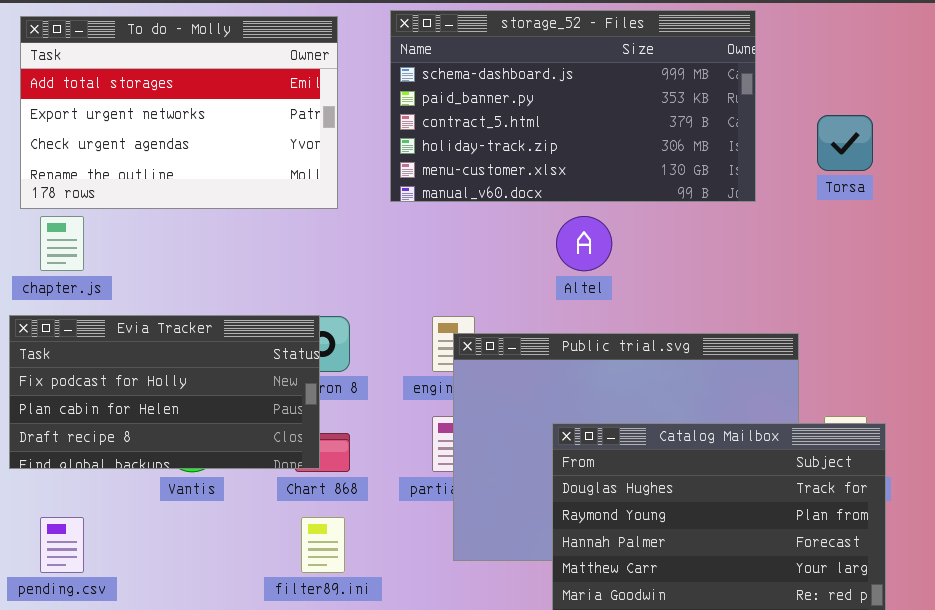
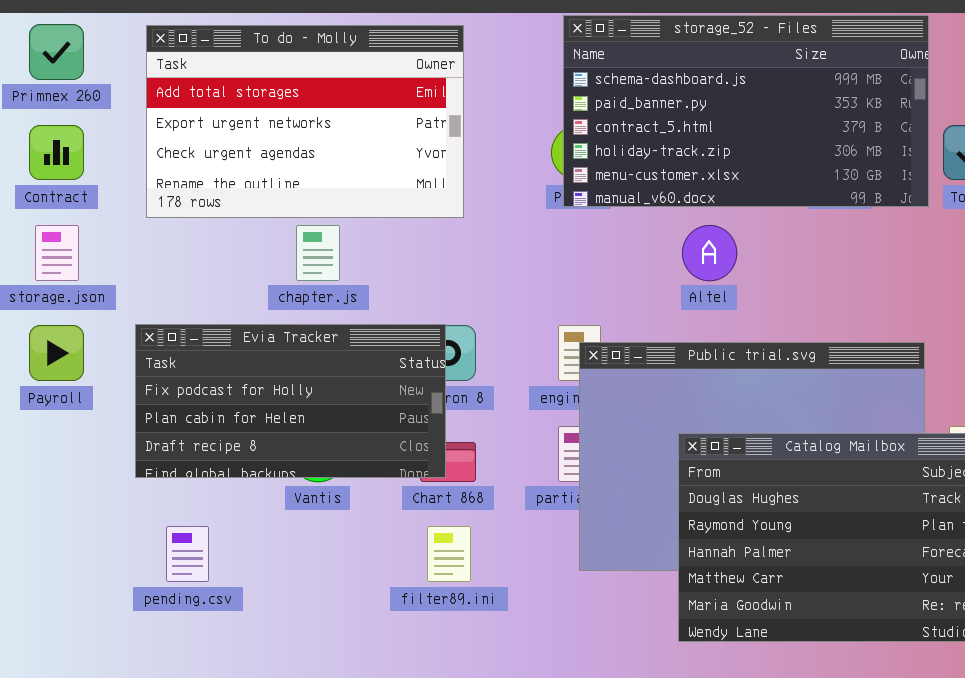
storage_52 - Files: [390,10,756,202] -> [563,15,929,207], moved
chapter.js: [40,216,84,271] -> [296,225,340,281], moved

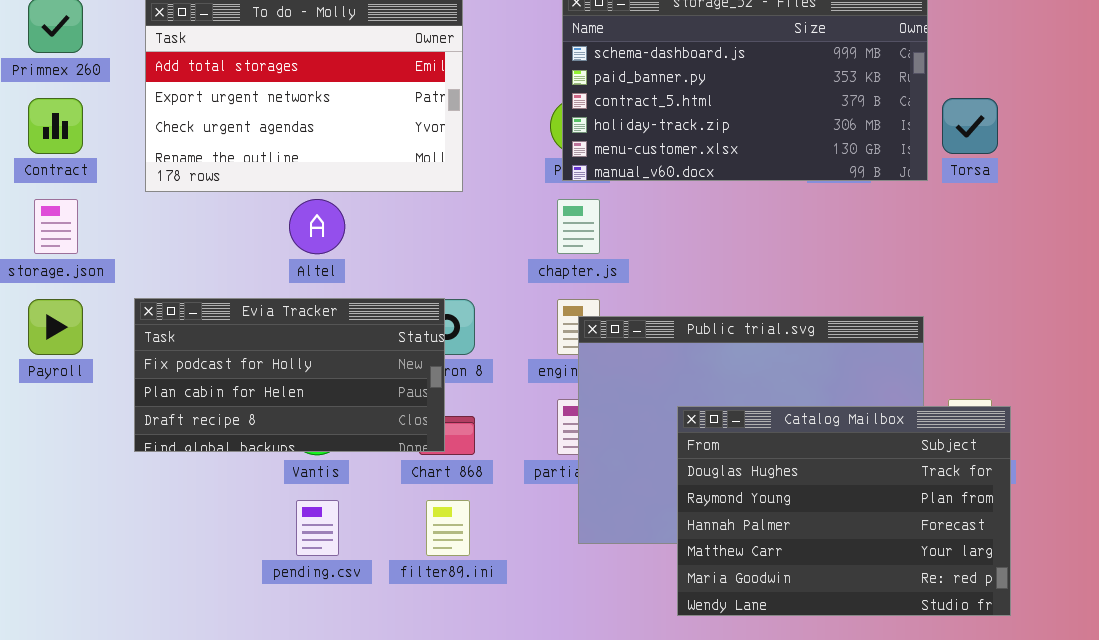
chapter.js: [296,225,340,281] -> [557,199,600,254], moved
Altel: [682,225,737,281] -> [289,199,345,254], moved
pending.csv: [166,526,209,582] -> [296,500,339,556], moved

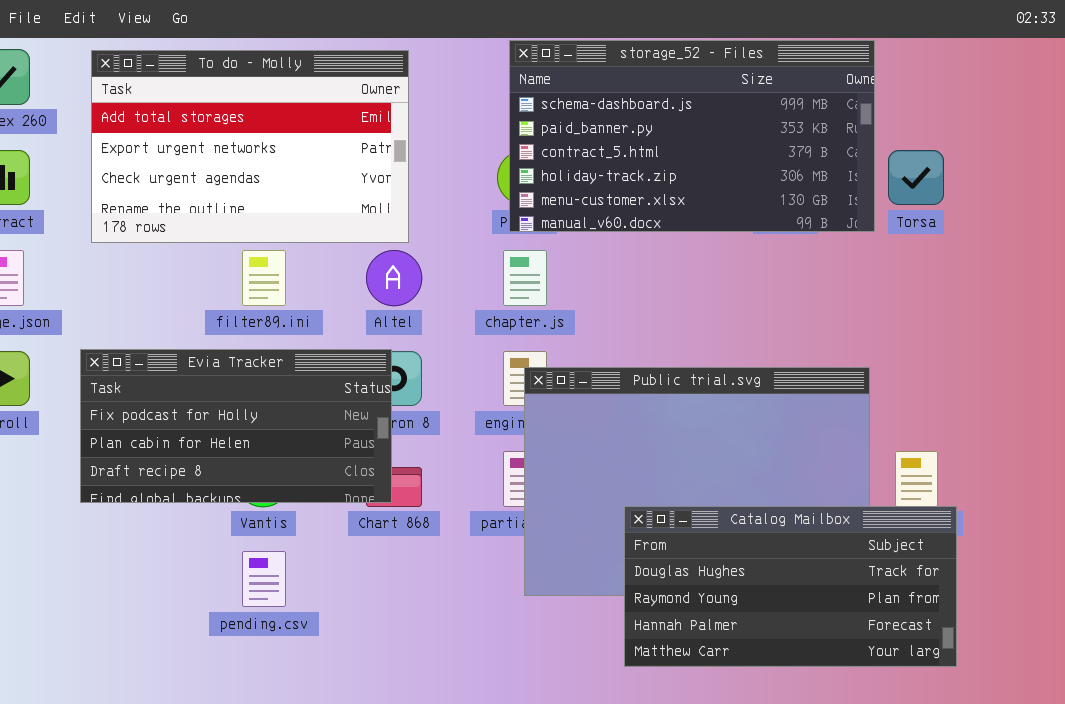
Altel: [289,199,345,254] -> [366,250,422,306], moved
Catalog Mailbox: [677,406,1011,616] -> [624,506,957,667], resized
filter89.ini: [426,500,470,556] -> [242,250,286,306], moved

